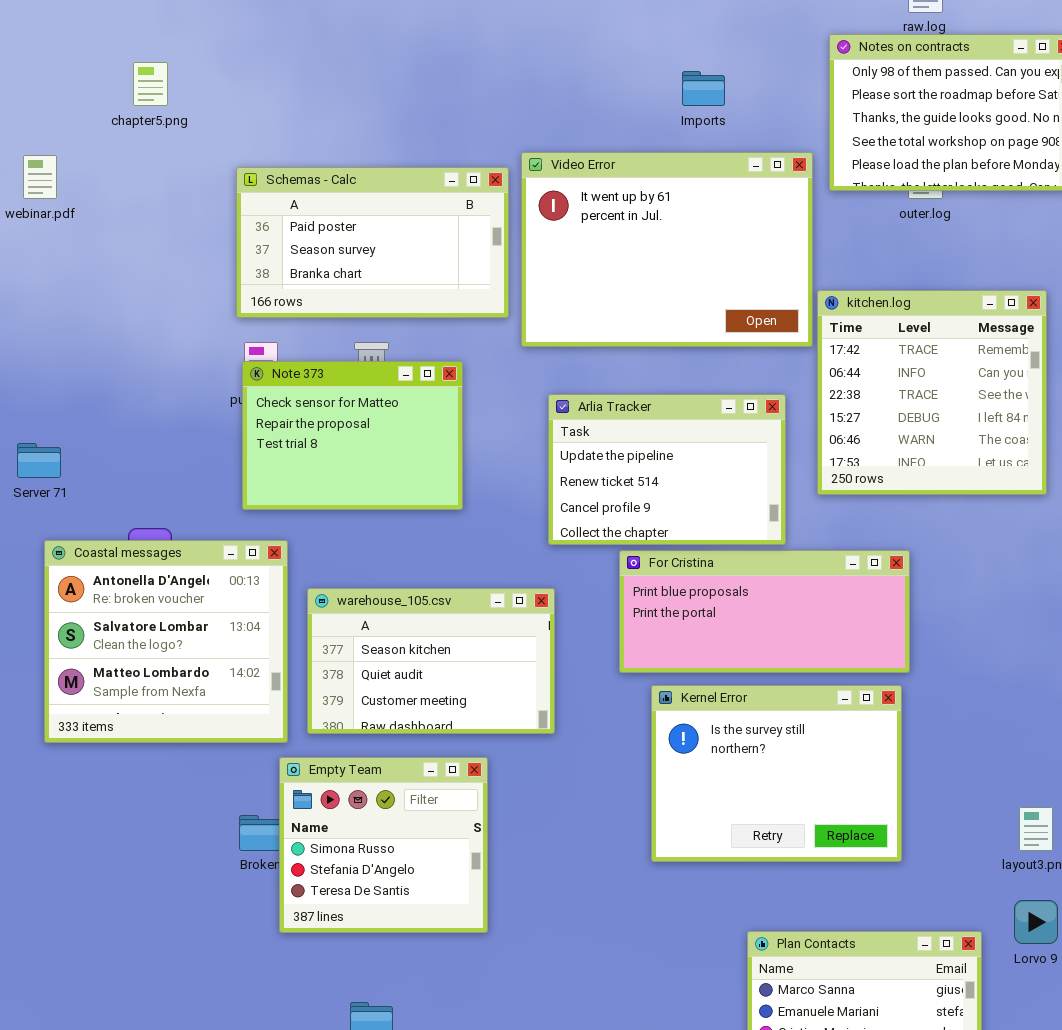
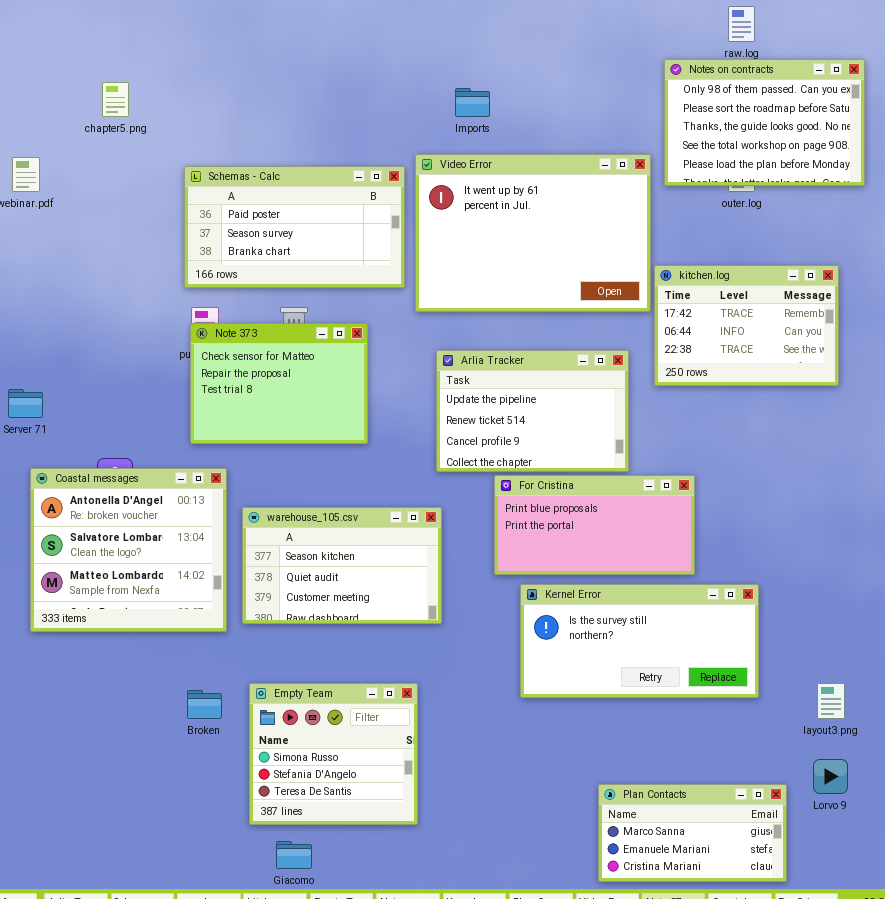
Imports: [682,71,725,106] -> [455,88,490,117], moved
kitchen.log: [817,290,1047,495] -> [654,265,839,386], resized
For Cristina: [619,550,910,673] -> [494,475,695,575], resized
Kernel Error: [651,685,902,862] -> [520,584,759,698], resized
Empty Team: [279,757,488,933] -> [249,683,418,825], moved

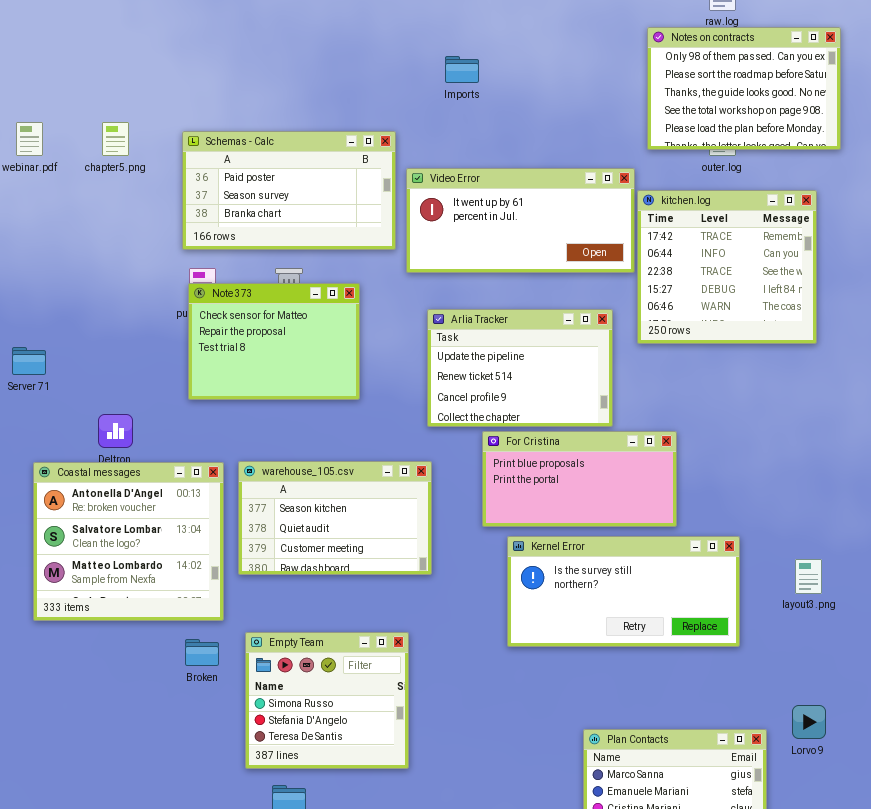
chapter5.png: [102,82,129,117] -> [102,122,129,156], moved
Video Error: [415,154,651,312] -> [406,168,635,273], resized
kitchen.log: [654,265,839,386] -> [637,190,817,344], resized
Coastal messages: [30,468,227,632] -> [33,462,224,621], moved
layout3.png: [817,683,845,719] -> [795,559,822,594], moved

